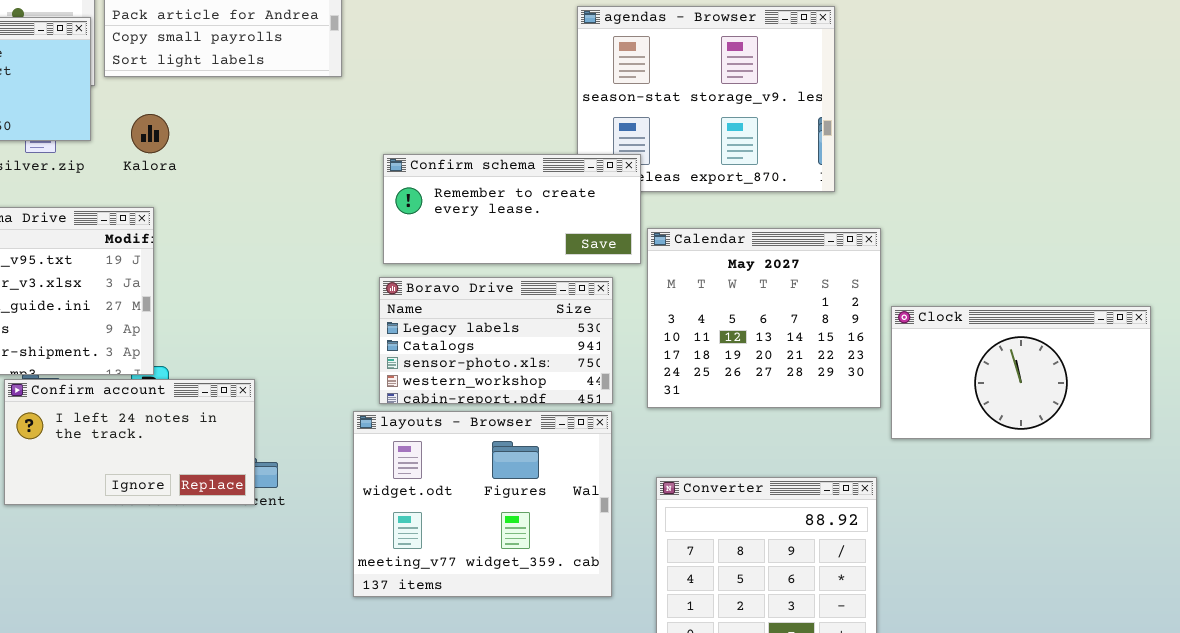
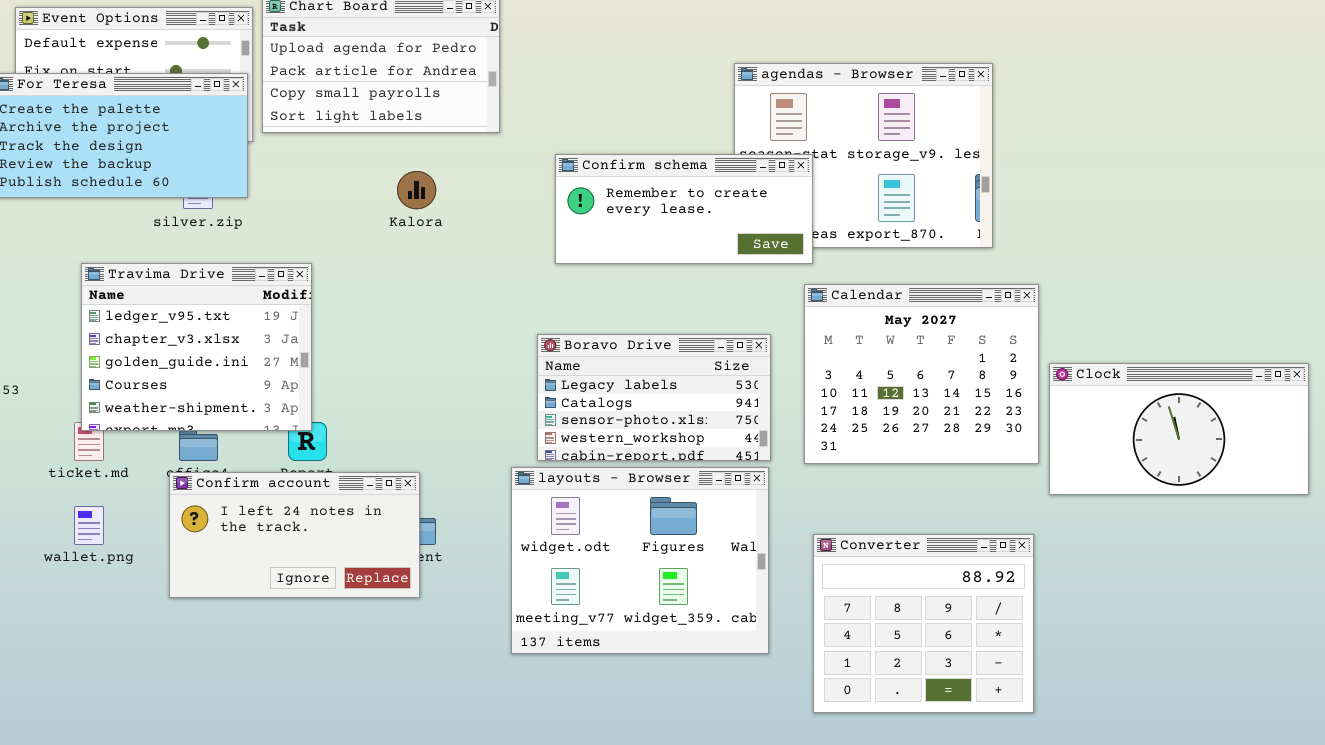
Kalora: [131,114,169,153] -> [397,171,436,209], moved
Confirm schema: [383,154,641,264] -> [555,154,813,264], moved
Confirm account: [4,379,255,505] -> [169,472,420,598], moved

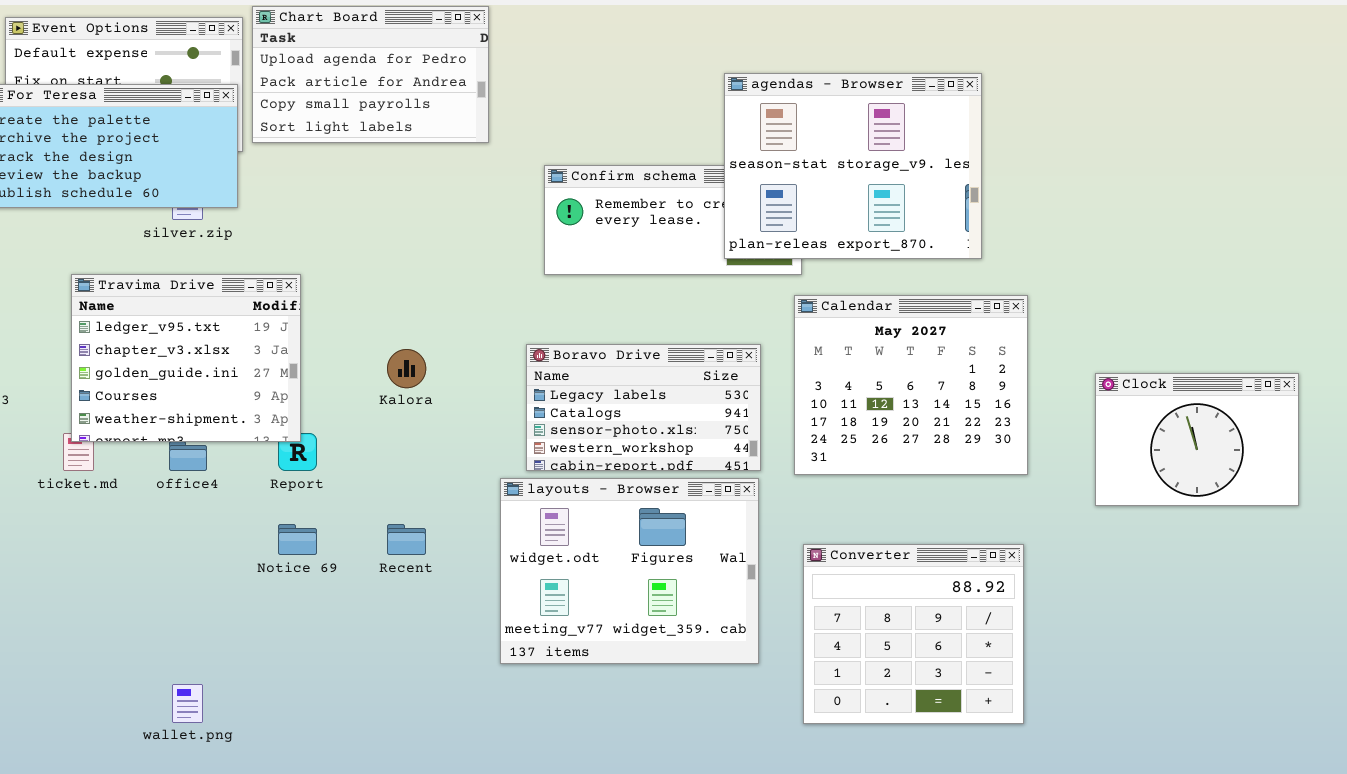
agendas - Browser: [734,63,993,248] -> [724,73,982,259], raised
Kalora: [397,171,436,209] -> [387,349,426,388], moved
Clock: [1049,363,1309,495] -> [1095,373,1299,506], resized
Confirm account: [169,472,420,598] -> none, closed
wallet.png: [74,506,104,545] -> [172,684,203,723], moved

